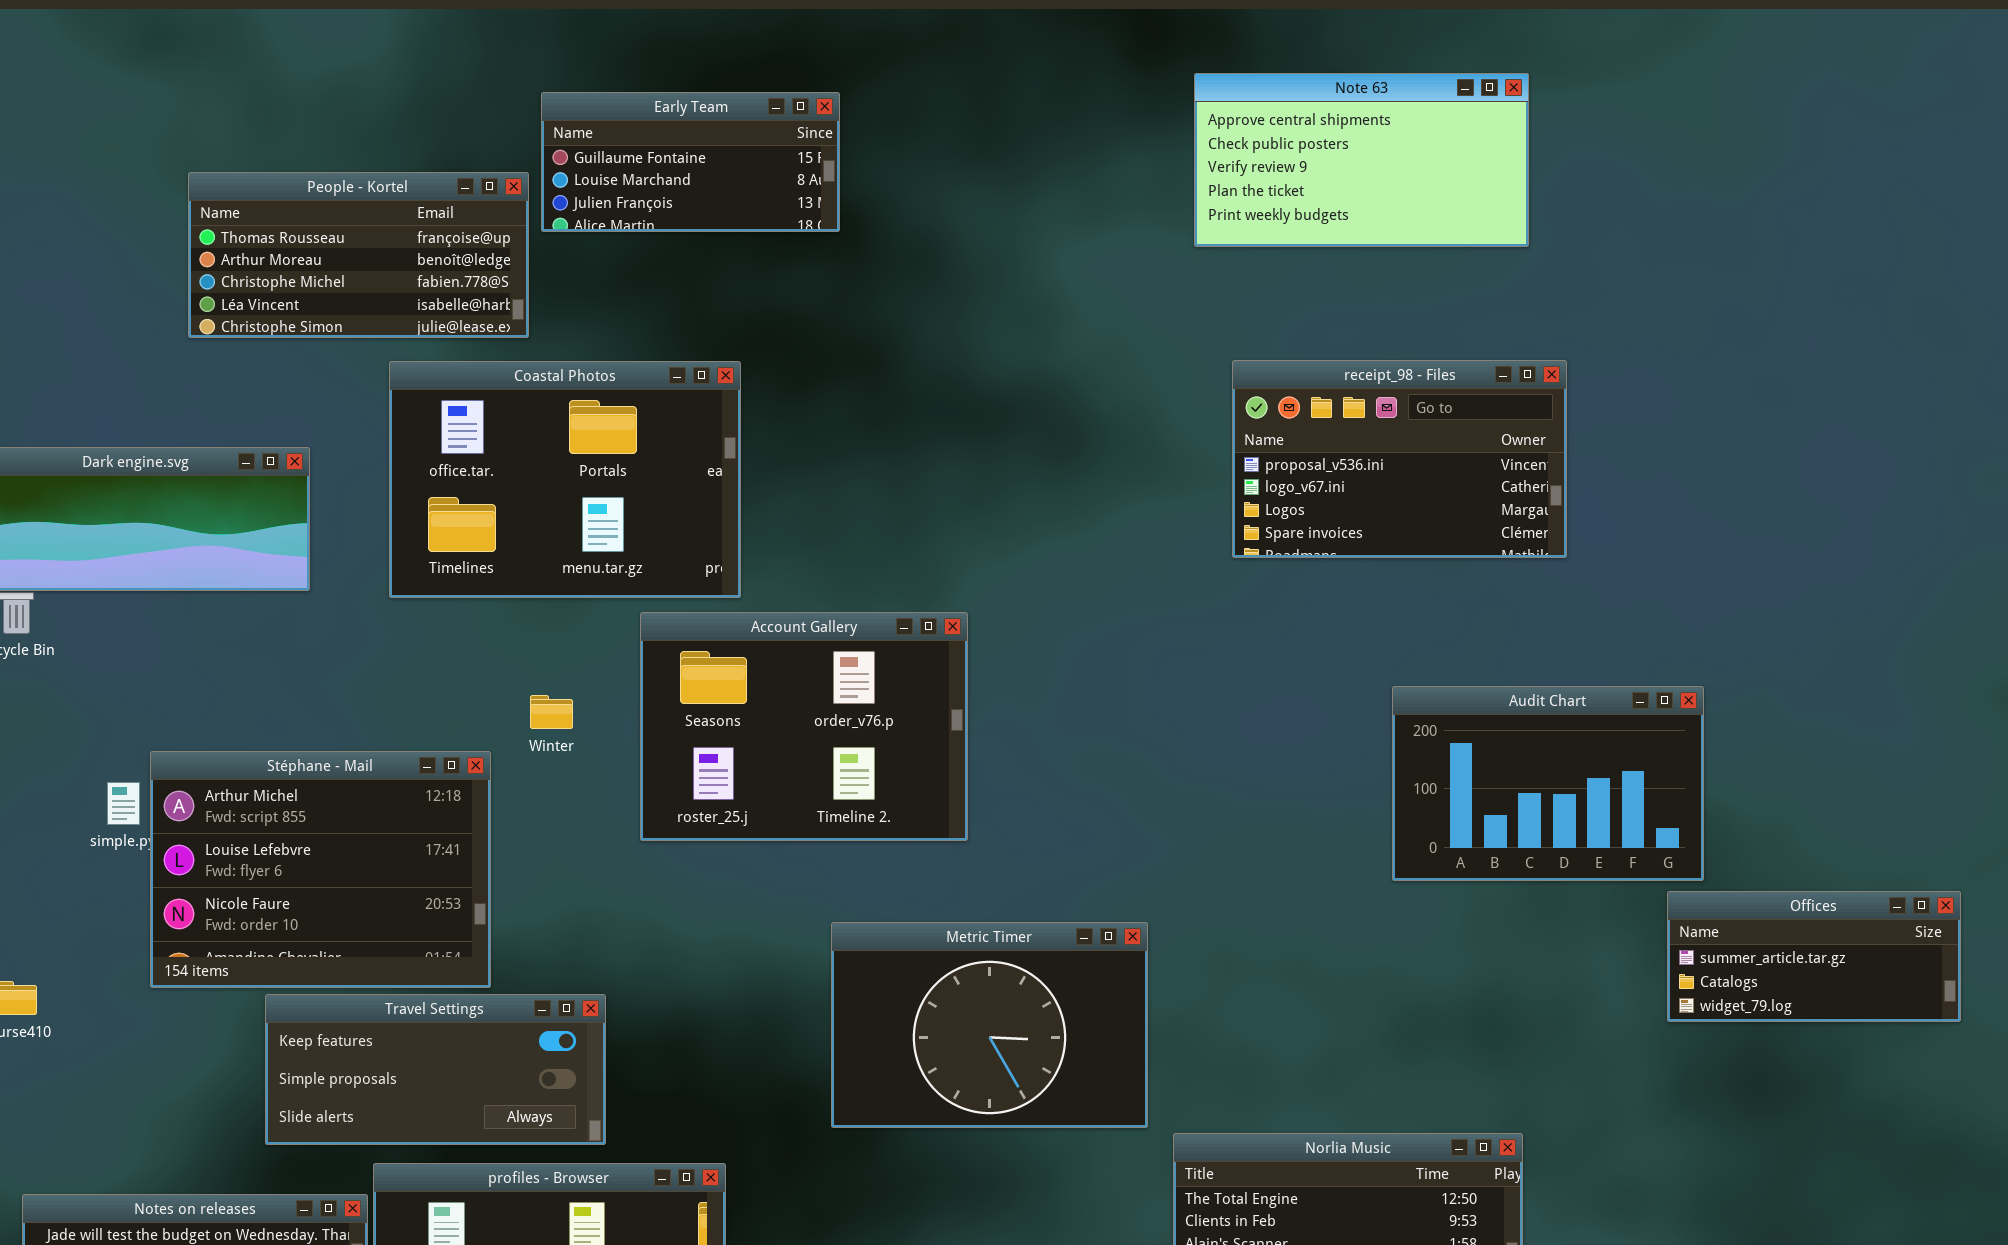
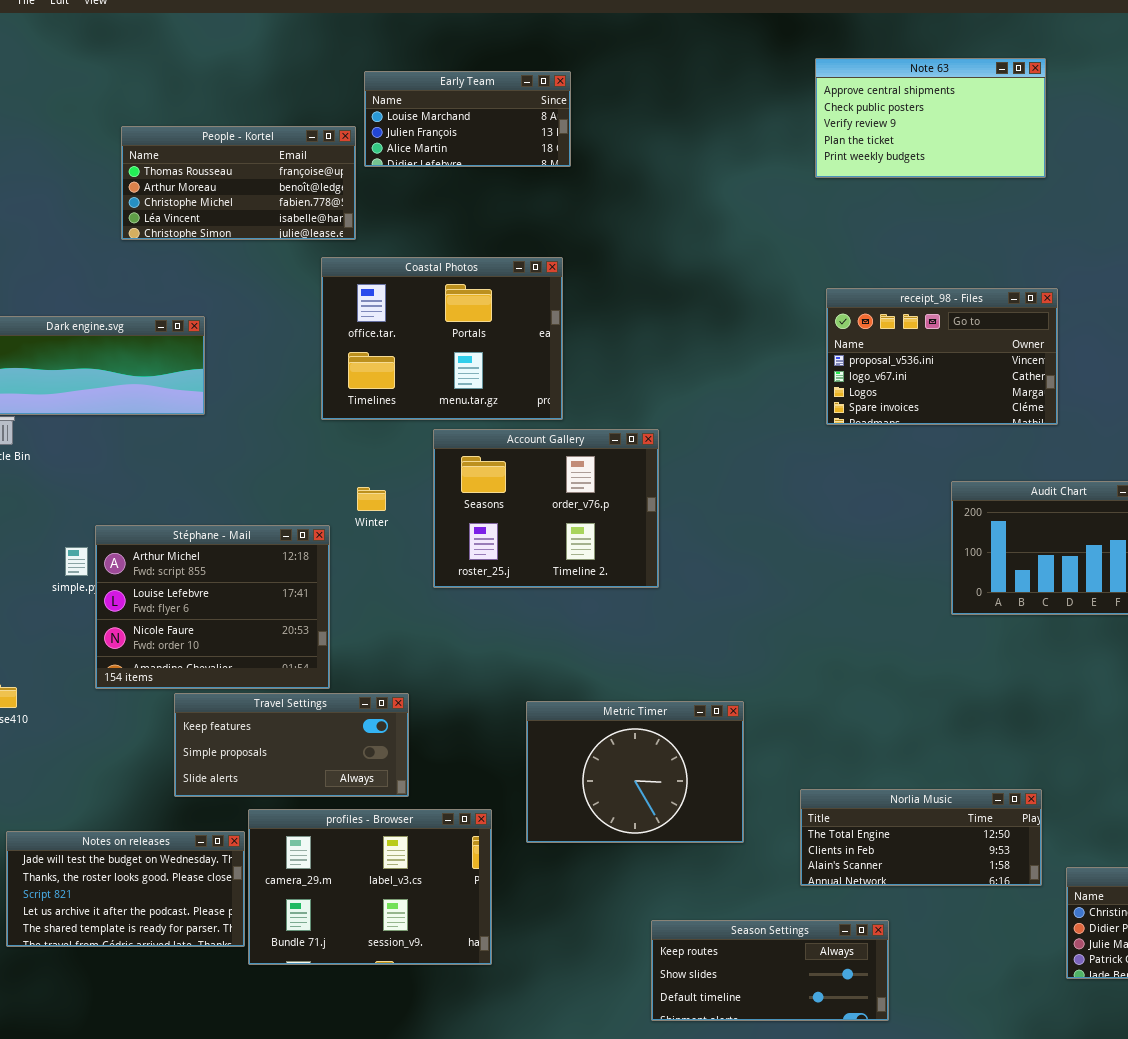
Early Team: [541,92,840,232] -> [364,71,571,167], scrolled down 1 row
receipt_98 - Files: [1232,360,1567,558] -> [826,288,1058,425], moved
Coastal Photos: [389,361,741,598] -> [321,257,563,420], moved
Metric Timer: [831,922,1148,1128] -> [526,701,744,843], moved

